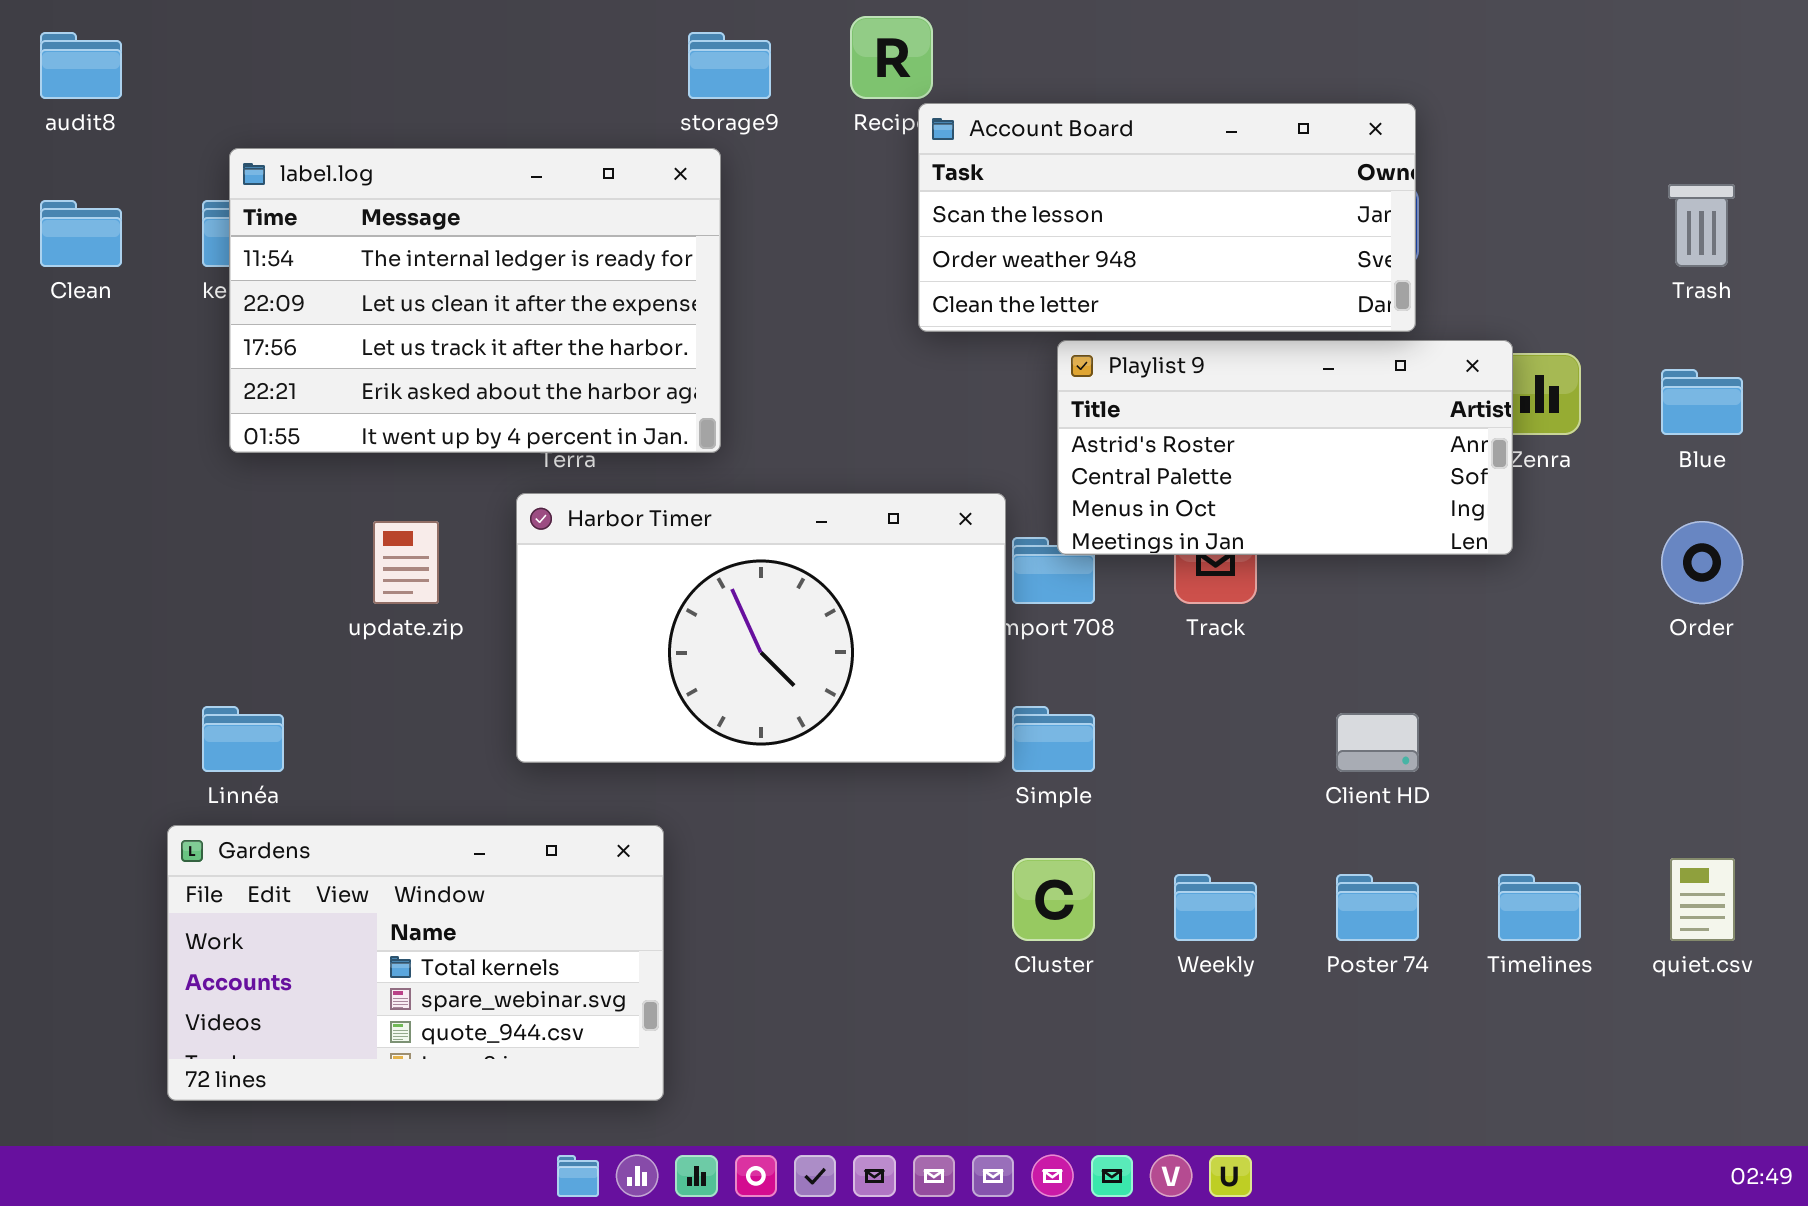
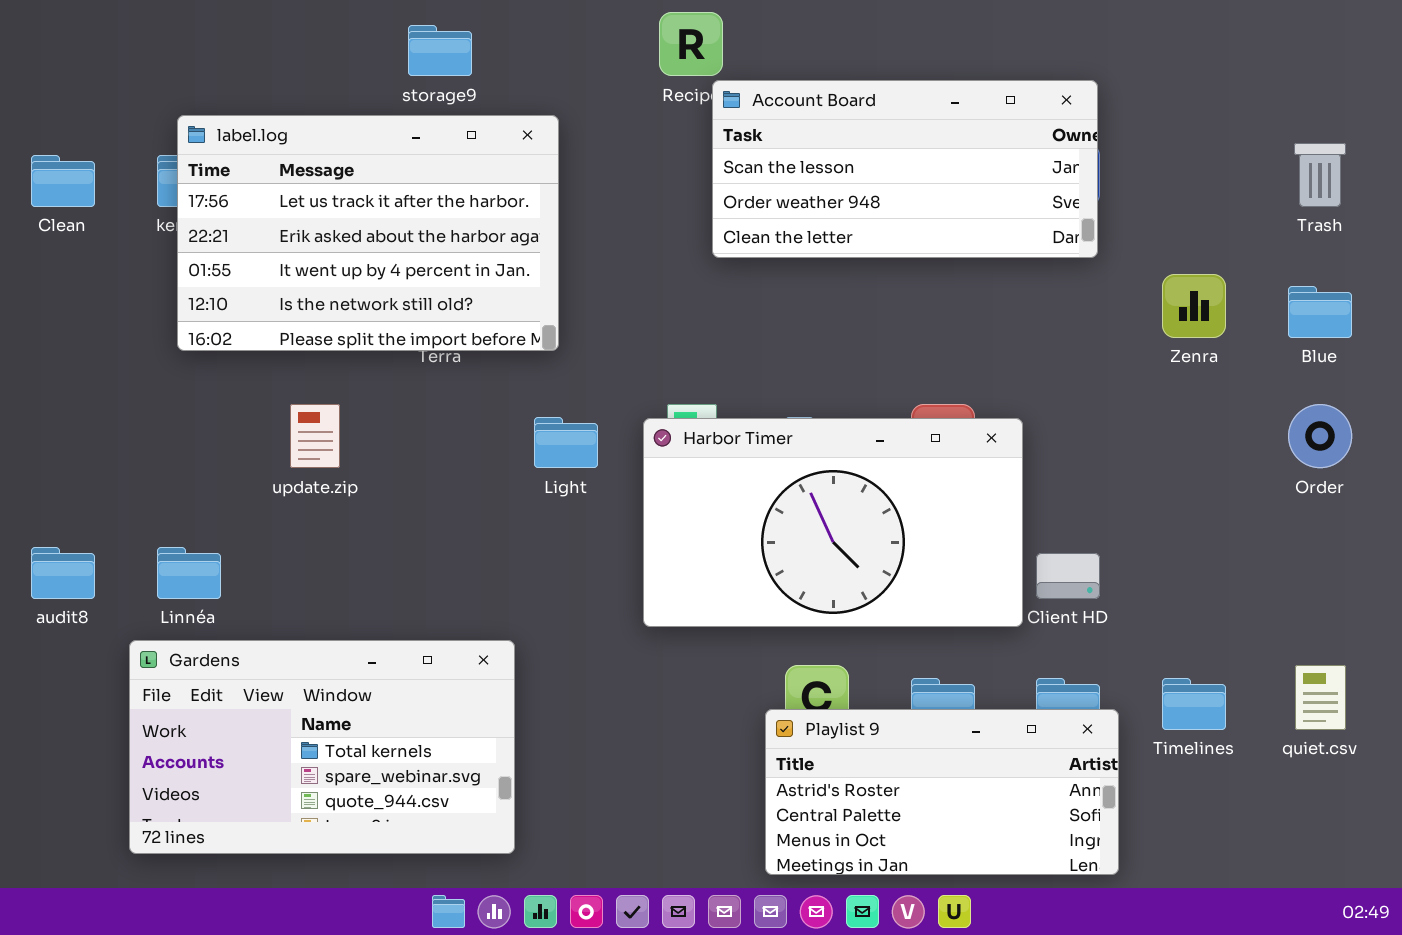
audit8: [40,32,122,99] -> [31,547,95,599], moved
storage9: [688,32,771,99] -> [408,25,472,76], moved
label.log: [229,148,721,453] -> [177,115,559,351], scrolled down 2 rows
Playlist 9: [1057,340,1513,555] -> [765,709,1119,875], moved
Harbor Timer: [516,493,1006,763] -> [643,418,1023,627], moved

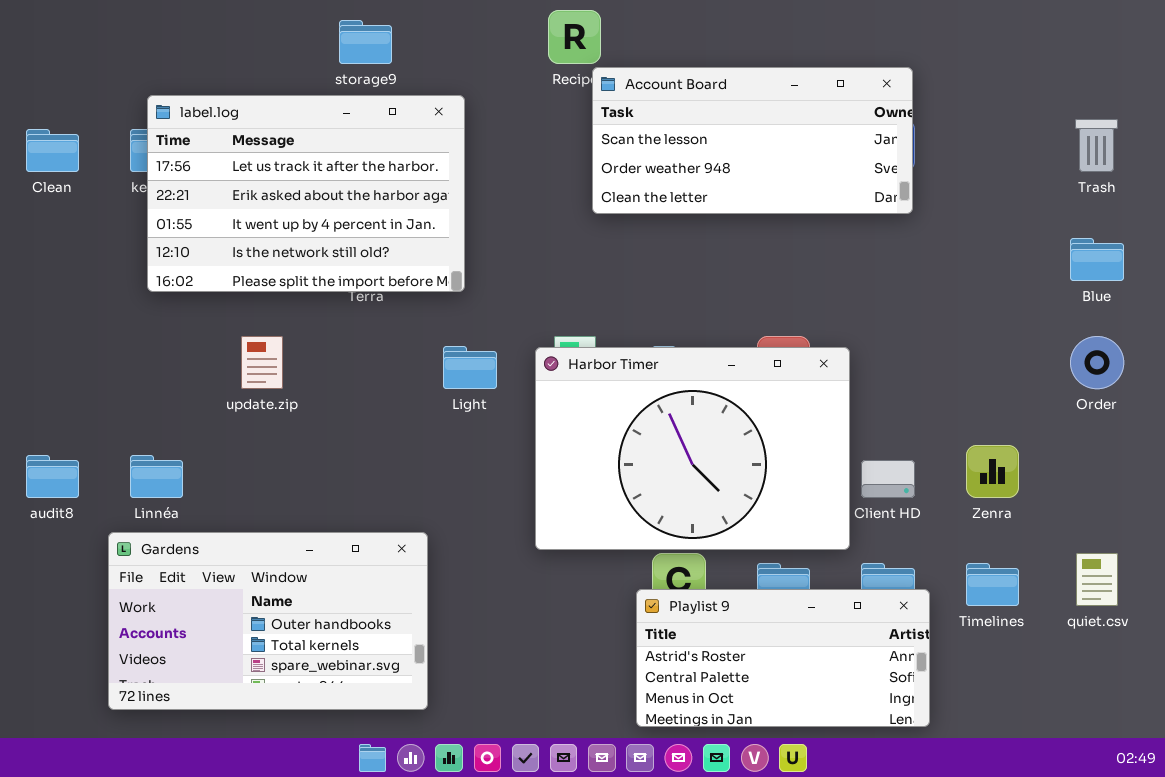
Zenra: [1162,274,1226,338] -> [966,445,1019,498], moved
Harbor Timer: [643,418,1023,627] -> [535,347,850,550], resized
Gardens: [129,640,515,854] -> [108,532,428,710], scrolled up 1 row

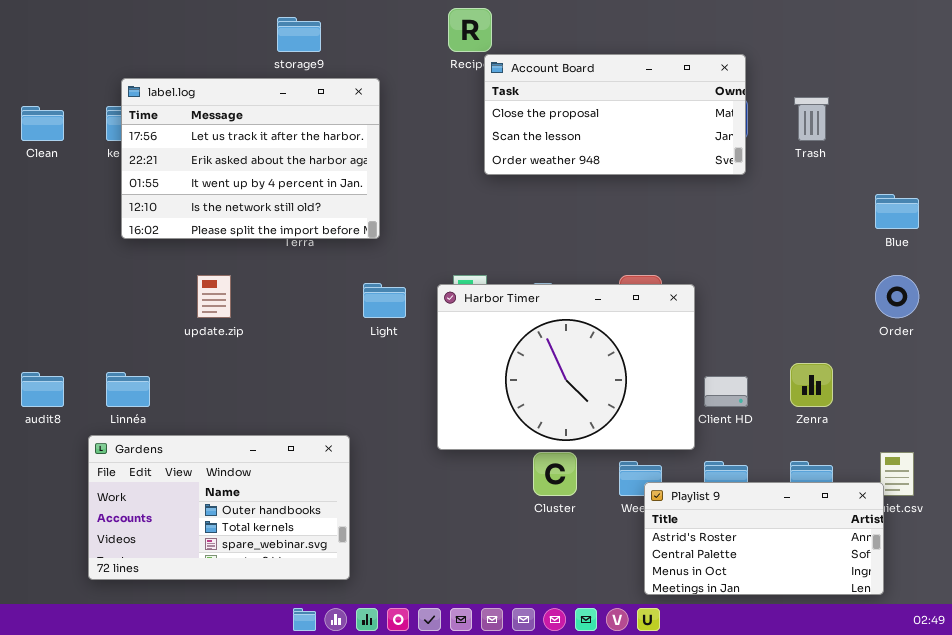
Account Board: [592,67,913,214] -> [484,54,746,175], scrolled up 1 row
Trash: [1075,119,1118,172] -> [794,97,829,141], moved
Playlist 9: [636,589,930,727] -> [644,482,884,595], moved

